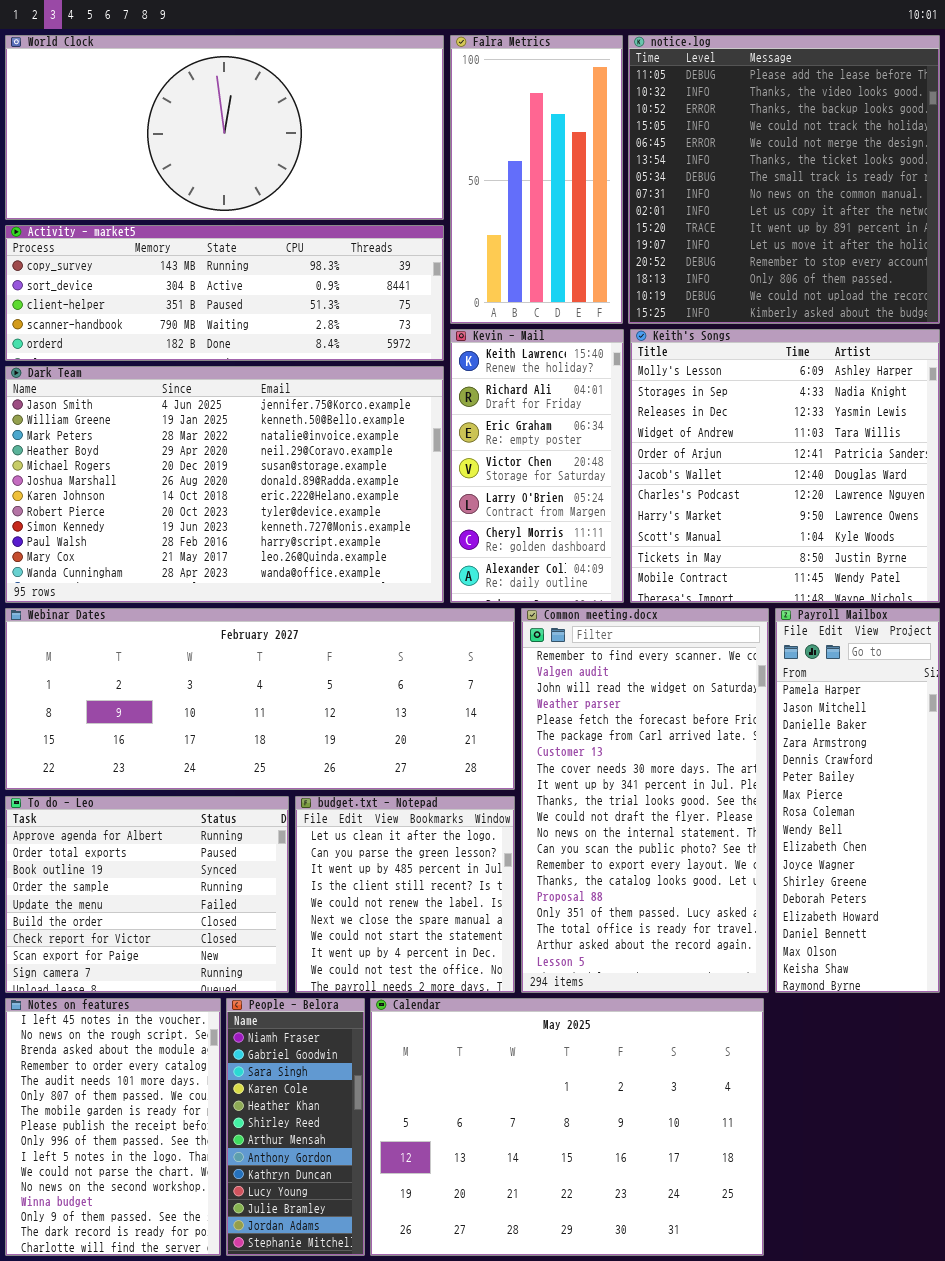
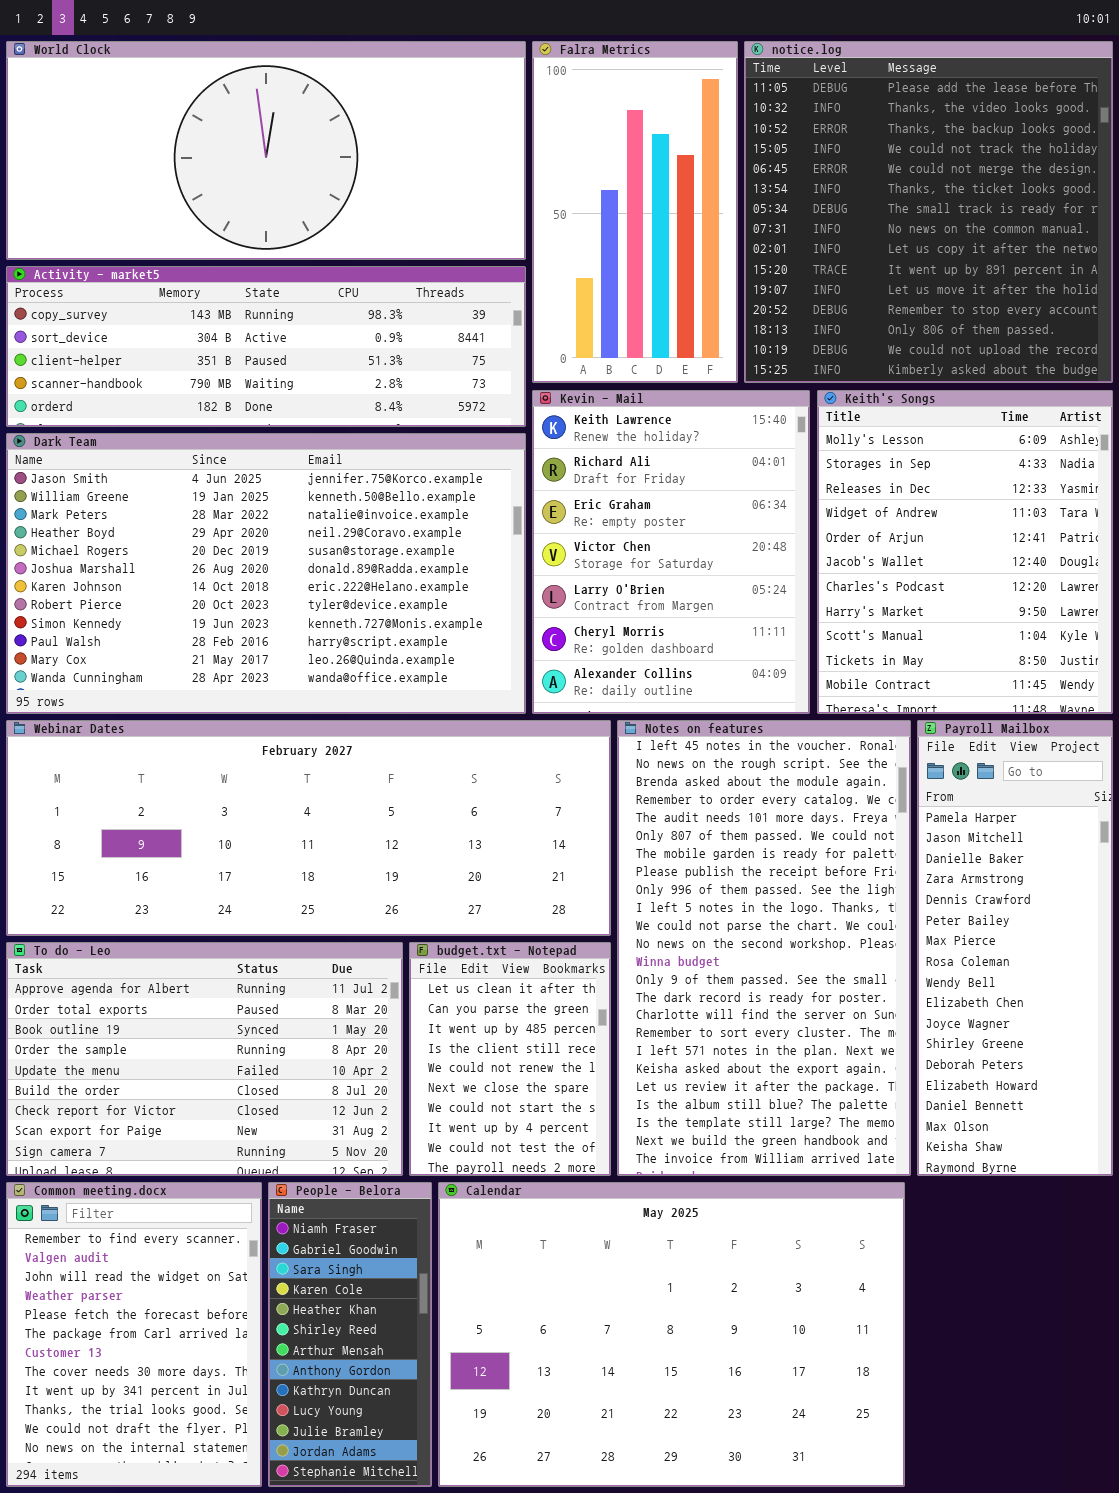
Kevin - Mail: [450,329,624,603] -> [532,390,810,714], resized
Keith's Songs: [630,329,940,603] -> [817,390,1113,714], resized
Common meeting.docx: [521,608,769,993] -> [6,1182,262,1487], moved, resized
To do - Leo: [5,796,289,993] -> [6,942,403,1176], resized
budget.txt - Notepad: [295,796,515,993] -> [409,942,611,1176], resized
Notes on features: [5,998,221,1256] -> [617,720,911,1176], moved, resized

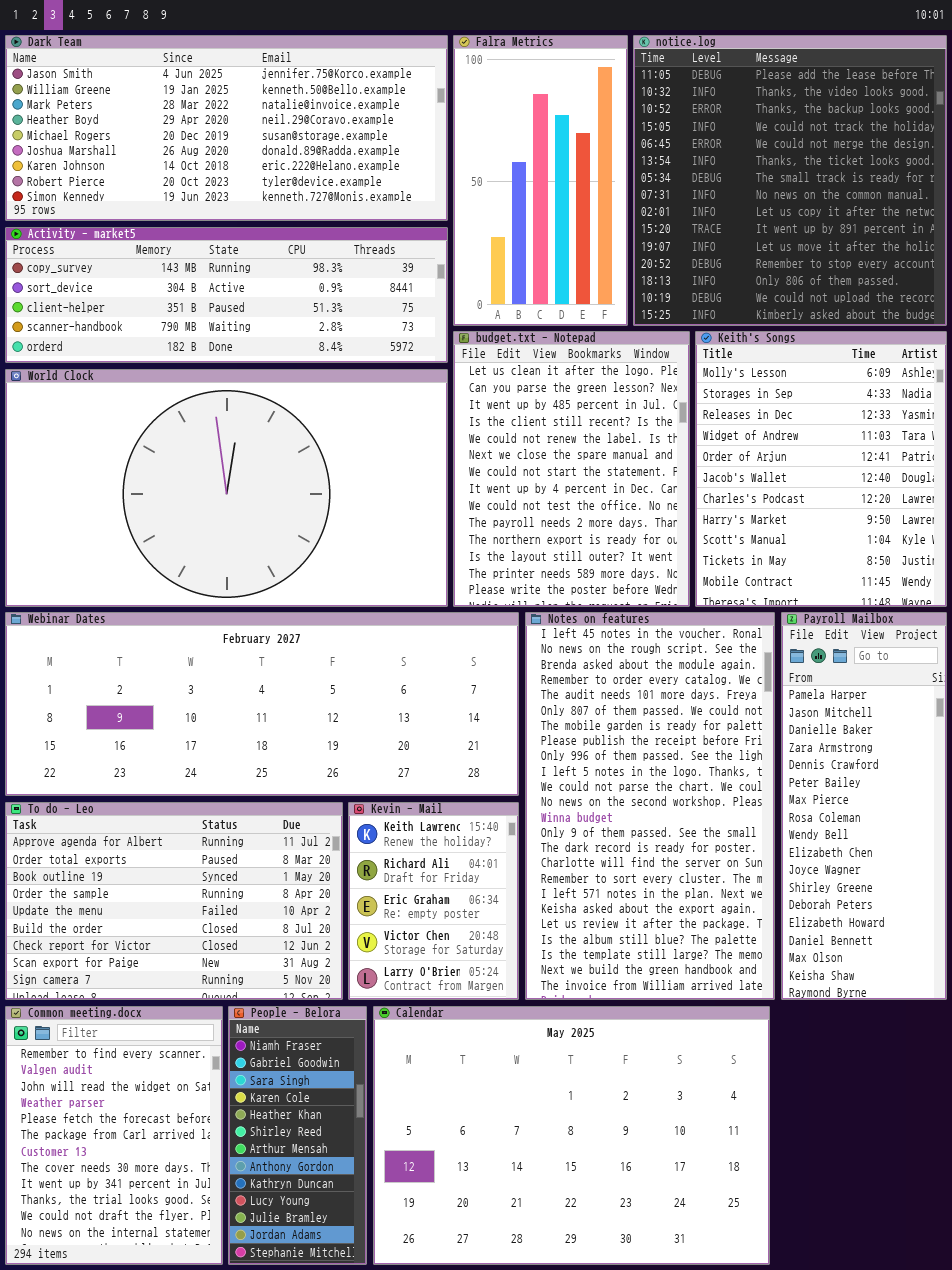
World Clock: [6,41,526,260] -> [5,369,448,607], moved, resized
Kevin - Mail: [532,390,810,714] -> [348,802,519,1000], moved, resized
Dark Team: [6,433,526,714] -> [5,35,448,221], moved, resized
budget.txt - Notepad: [409,942,611,1176] -> [453,331,690,607], moved, resized

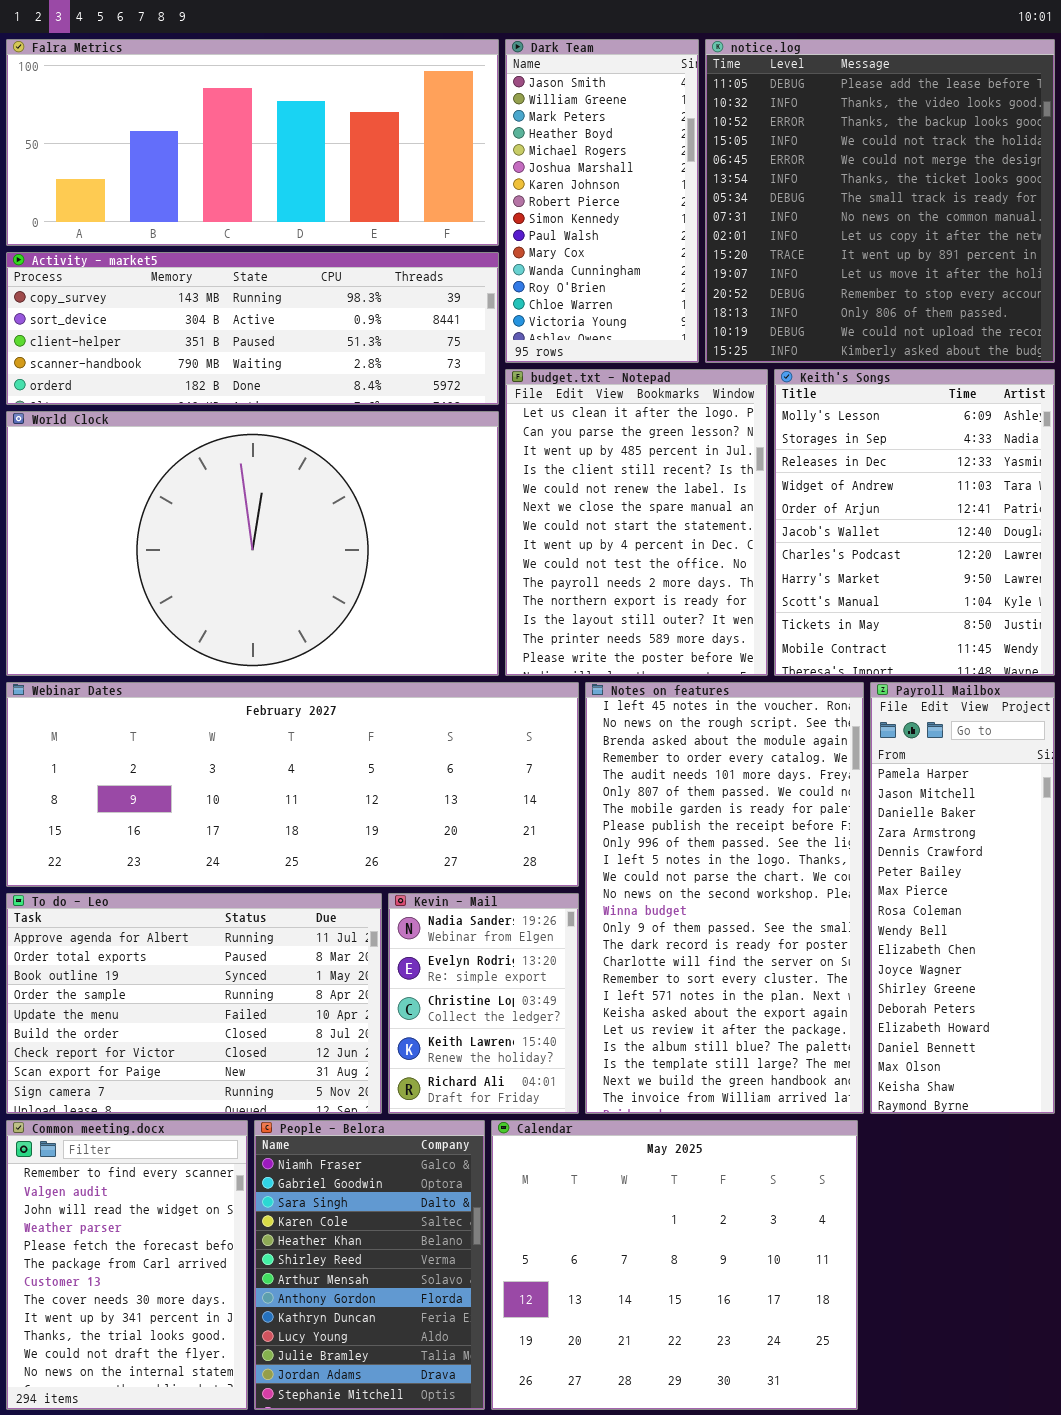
Dark Team: [5,35,448,221] -> [505,39,699,363], moved, resized
Falra Metrics: [453,35,628,326] -> [6,39,499,246], moved, resized
Kevin - Mail: [348,802,519,1000] -> [388,893,579,1114], scrolled up 3 rows
People - Belora: [228,1006,367,1265] -> [254,1120,485,1410], resized
Calendar: [373,1006,770,1265] -> [491,1120,858,1410], resized

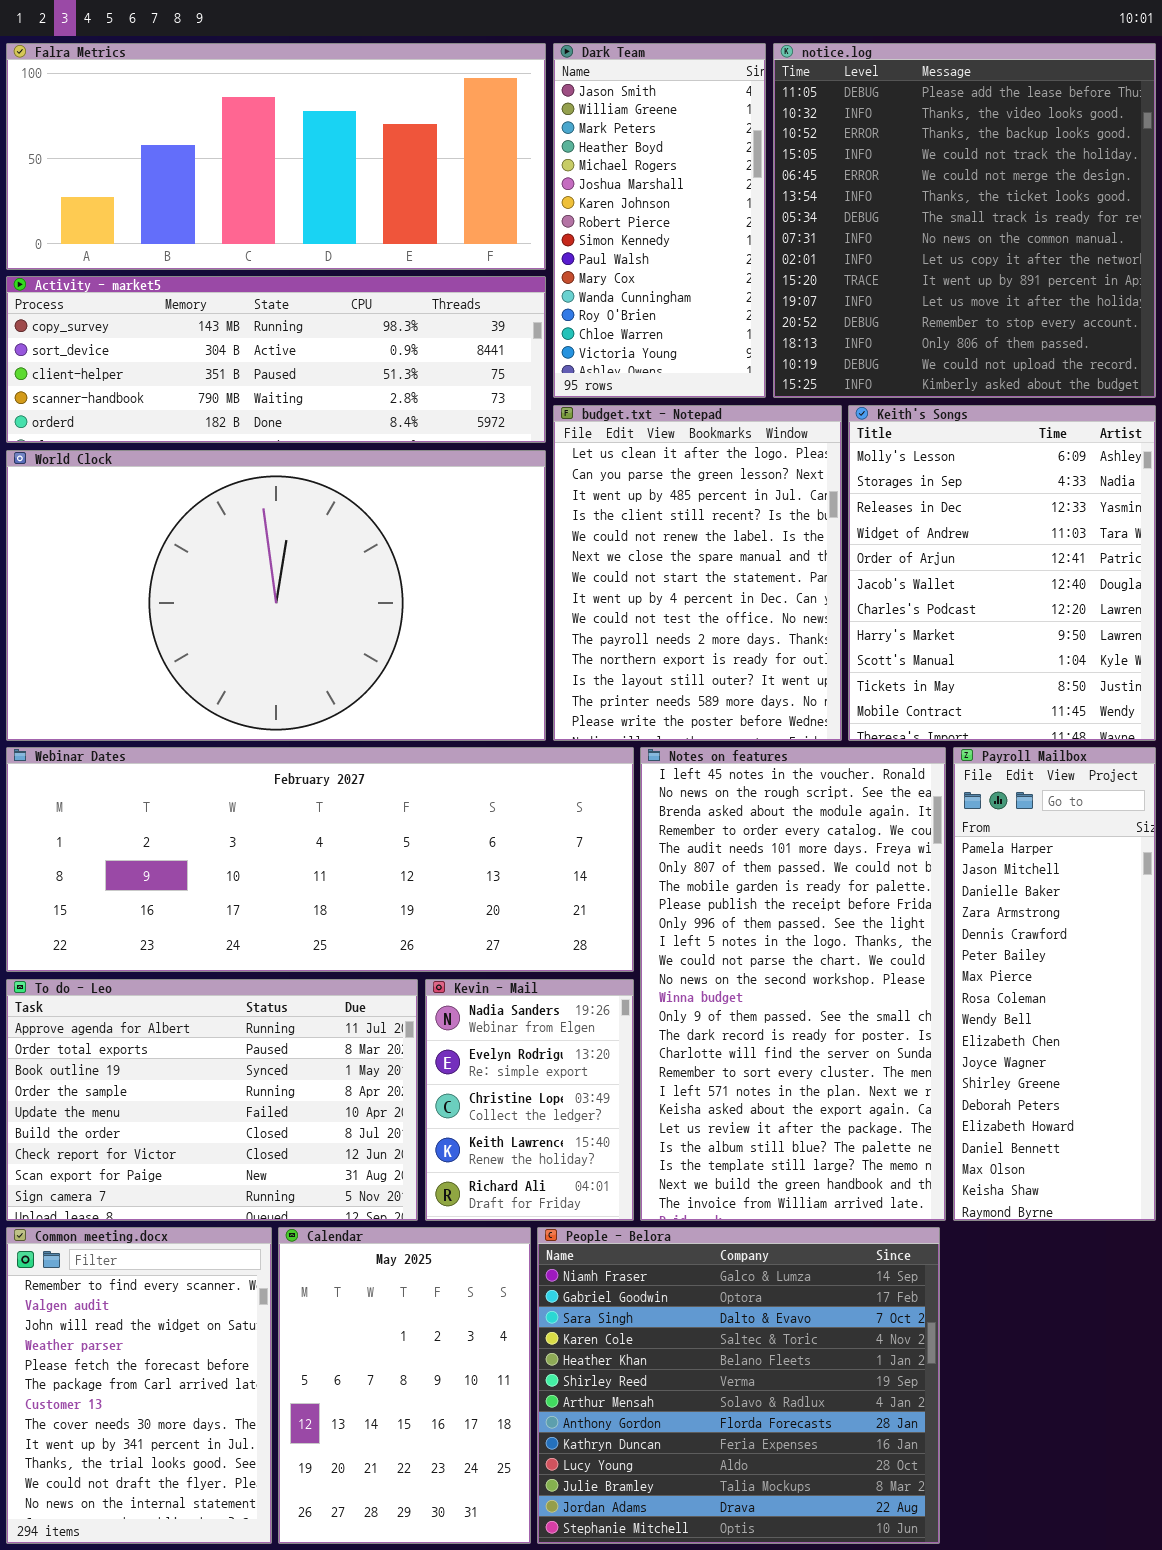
People - Belora: [254,1120,485,1410] -> [537,1227,940,1544], moved, resized
Calendar: [491,1120,858,1410] -> [278,1227,531,1544], moved, resized

